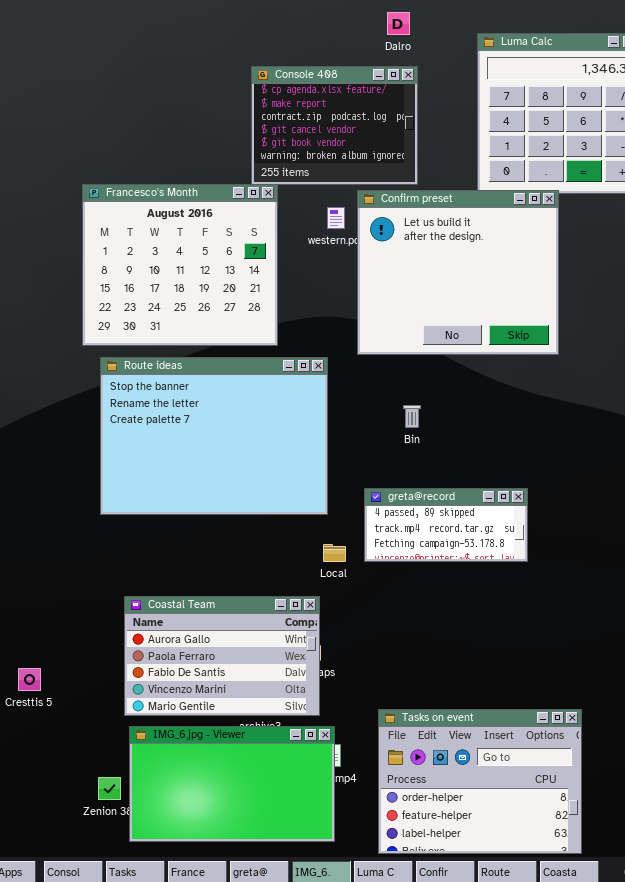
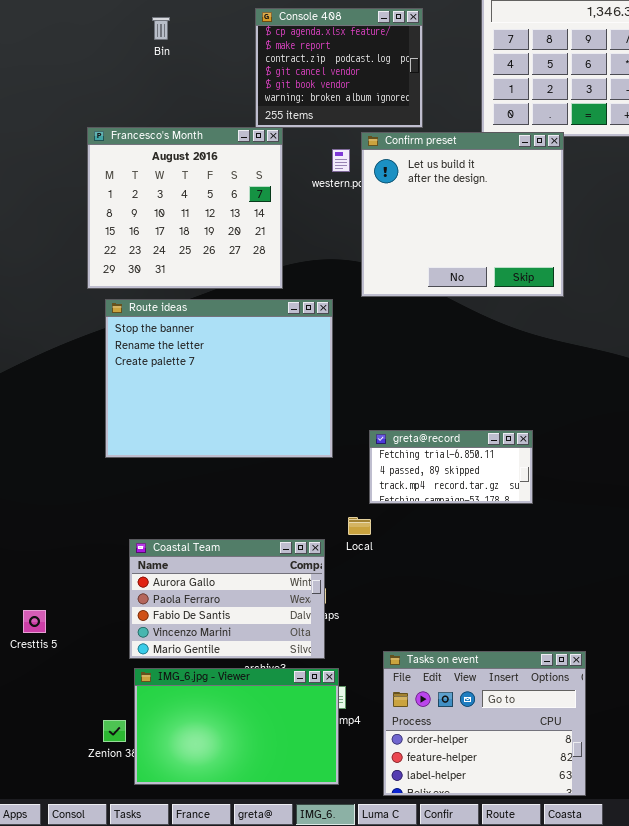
Bin: [403,405,421,428] -> [152,17,170,40], moved
greta@record: [364,488,528,562] -> [369,430,533,504], scrolled up 1 row
Local: [323,544,346,562] -> [348,517,371,535], moved

